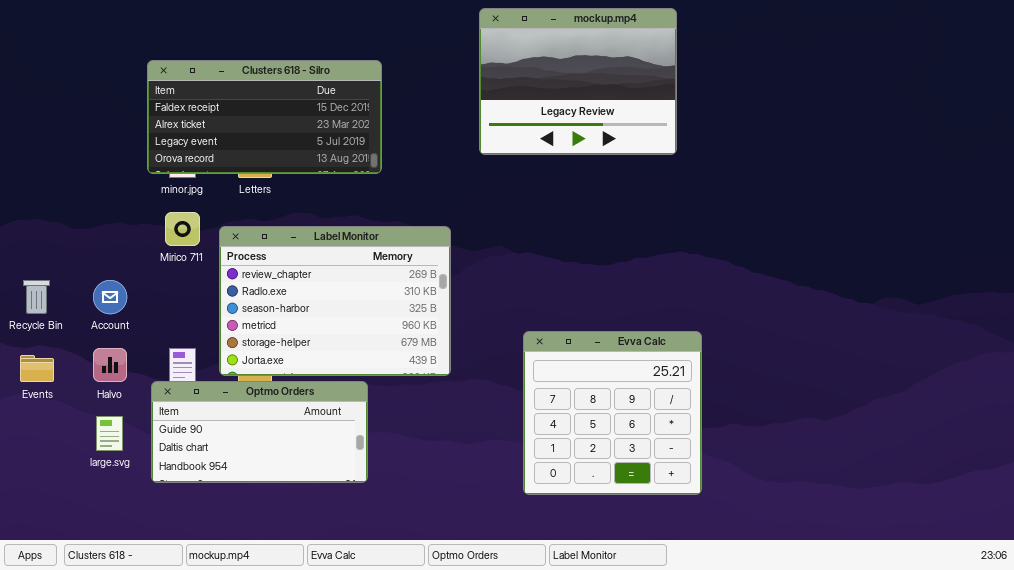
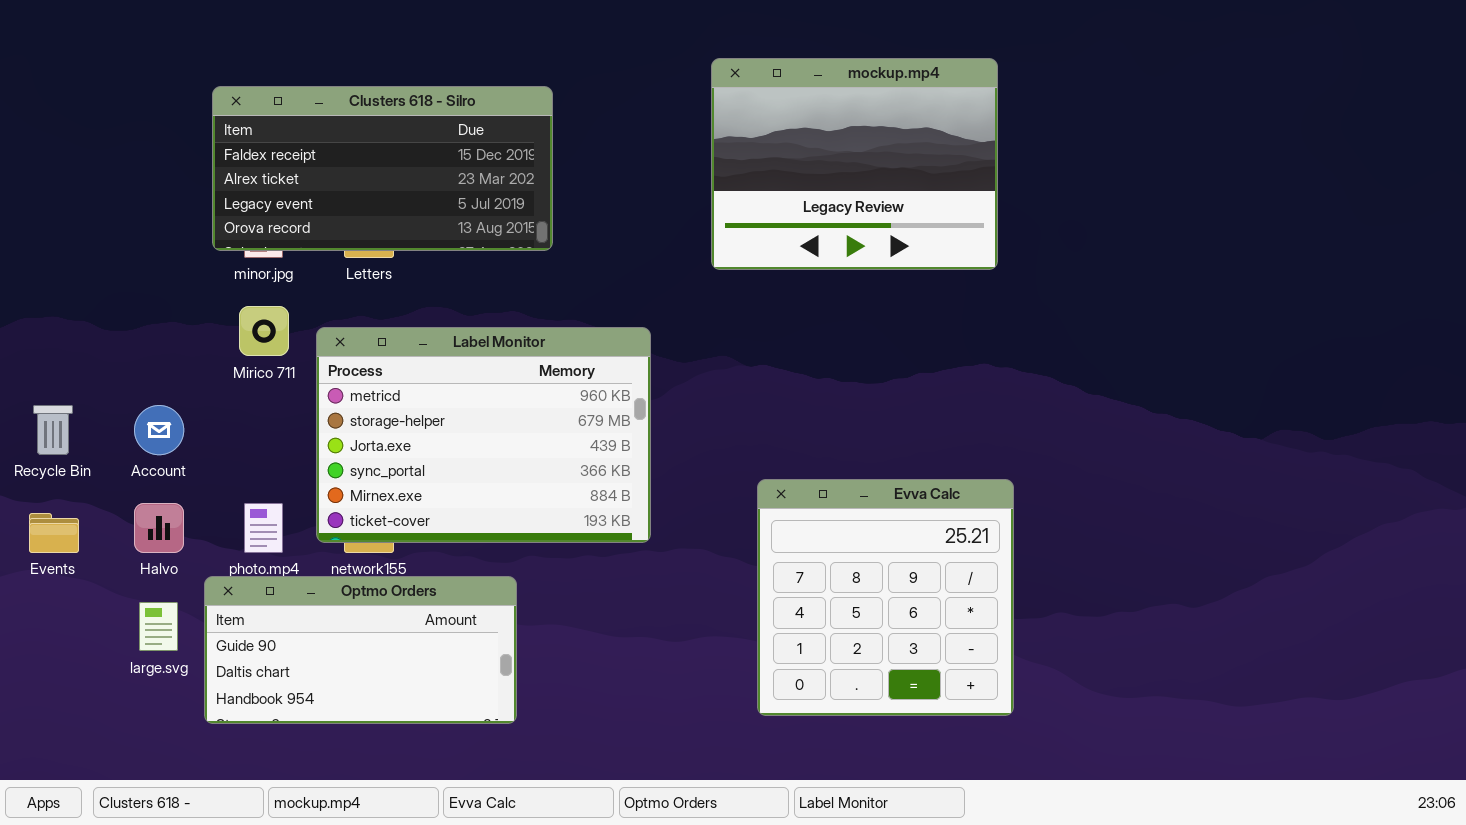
mockup.mp4: [479,8,677,155] -> [711,58,998,270], moved
Label Monitor: [219,226,451,376] -> [316,327,651,543], scrolled down 3 rows
Optmo Orders: [151,381,368,483] -> [204,576,517,724], moved

